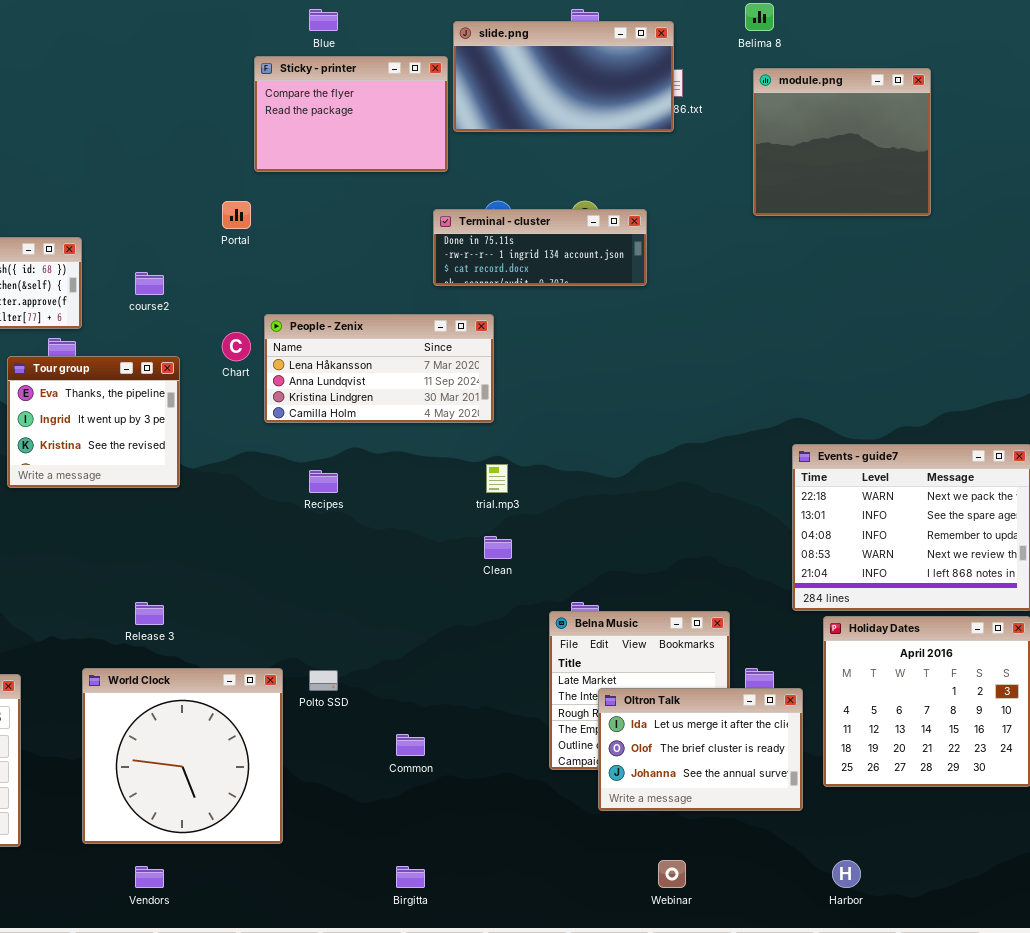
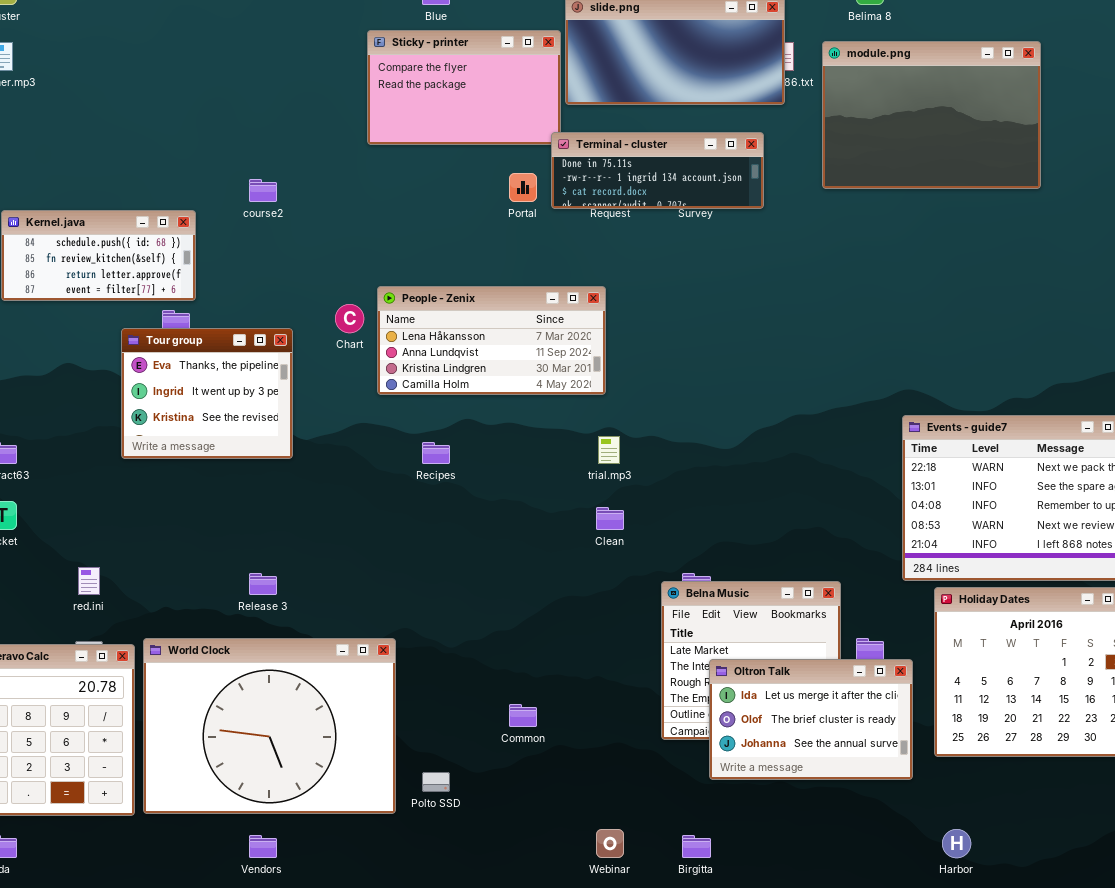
module.png: [753,68,931,216] -> [822,41,1041,189], resized
Portal: [222,201,251,229] -> [509,173,537,202], moved
Terminal - cluster: [433,209,647,286] -> [551,132,764,209], moved
course2: [135,272,164,295] -> [249,179,277,202], moved
World Clock: [82,668,283,844] -> [143,638,396,814], resized
Polto SSD: [309,670,338,691] -> [422,772,450,792], moved
Webinar: [658,860,686,888] -> [596,829,624,858], moved
Birgitta: [396,866,425,888] -> [682,835,711,858], moved

